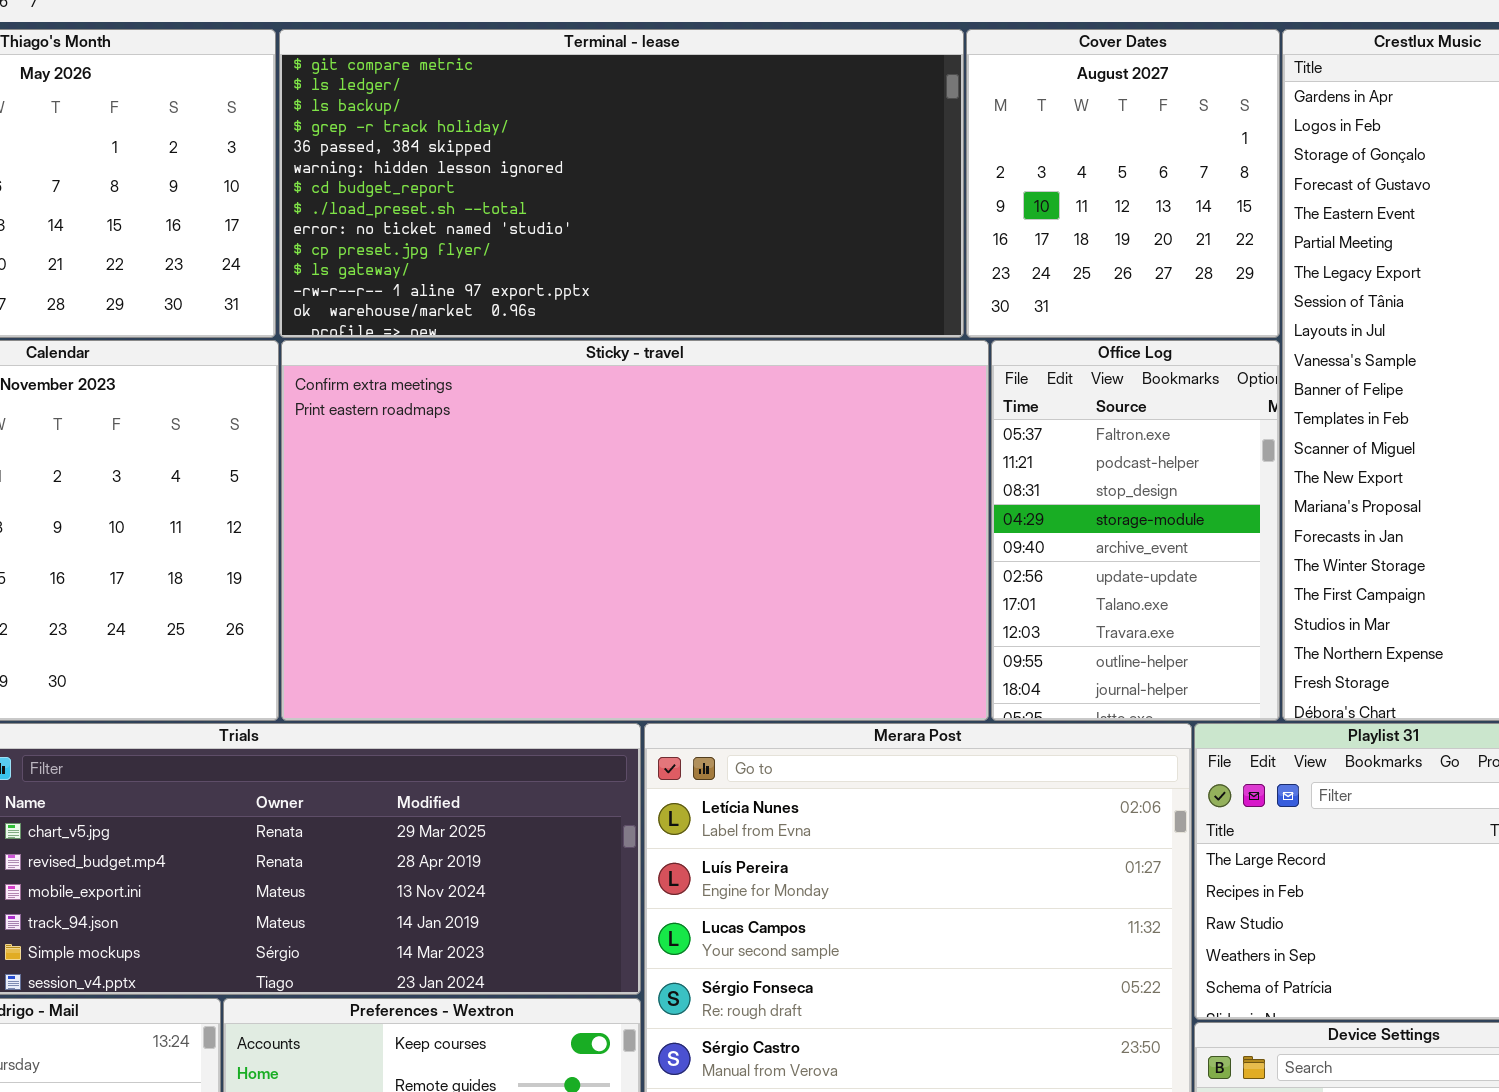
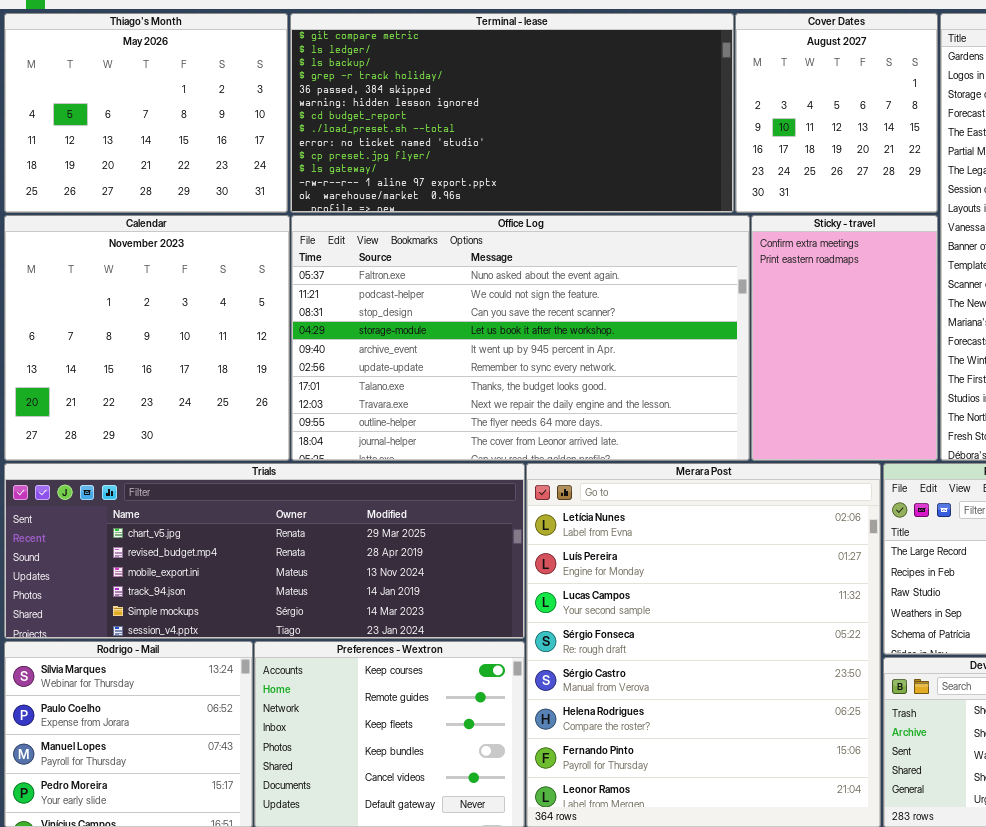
Sticky - travel: [281,340,989,721] -> [751,215,938,461], moved, resized
Office Log: [991,340,1280,721] -> [291,215,750,461], moved, resized

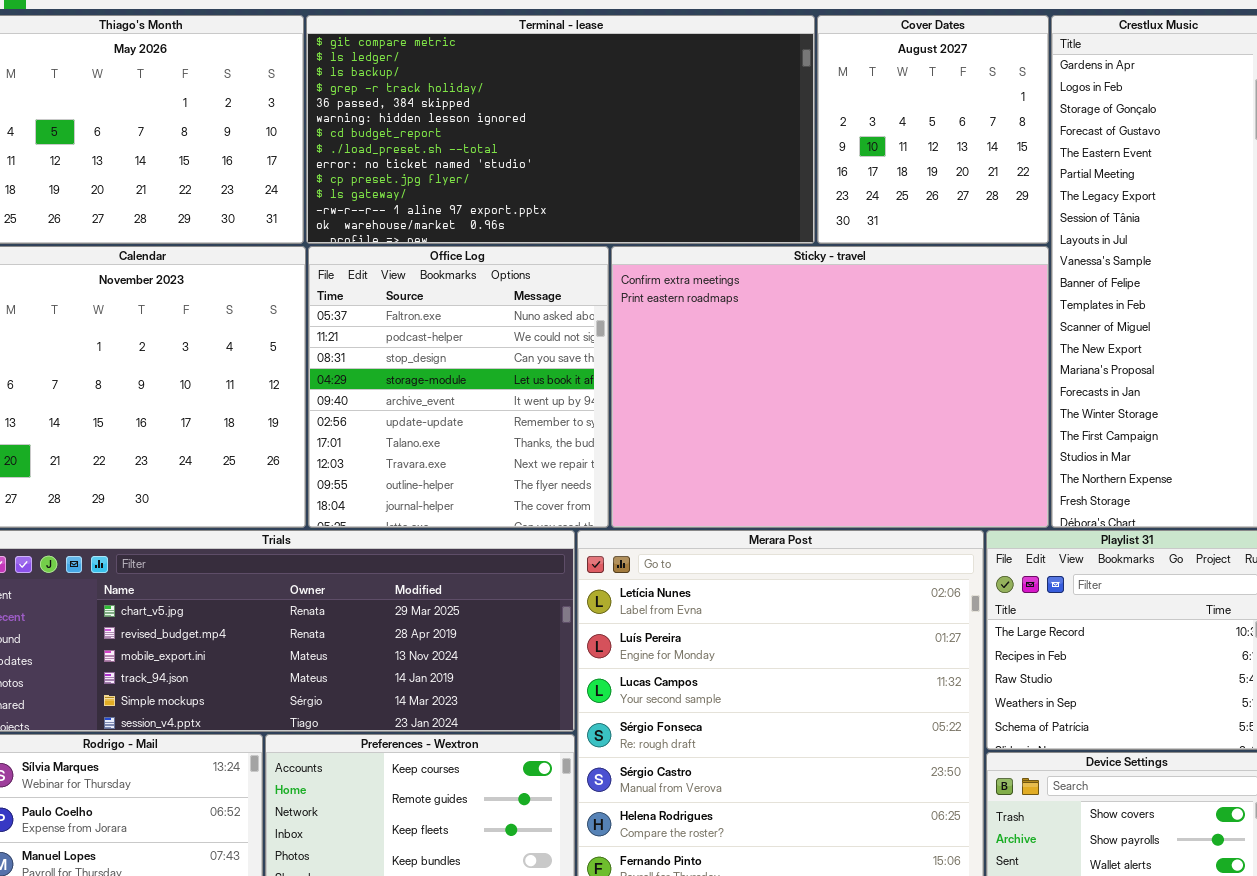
Office Log: [291,215,750,461] -> [308,246,609,528], resized
Sticky - travel: [751,215,938,461] -> [611,246,1049,528], resized

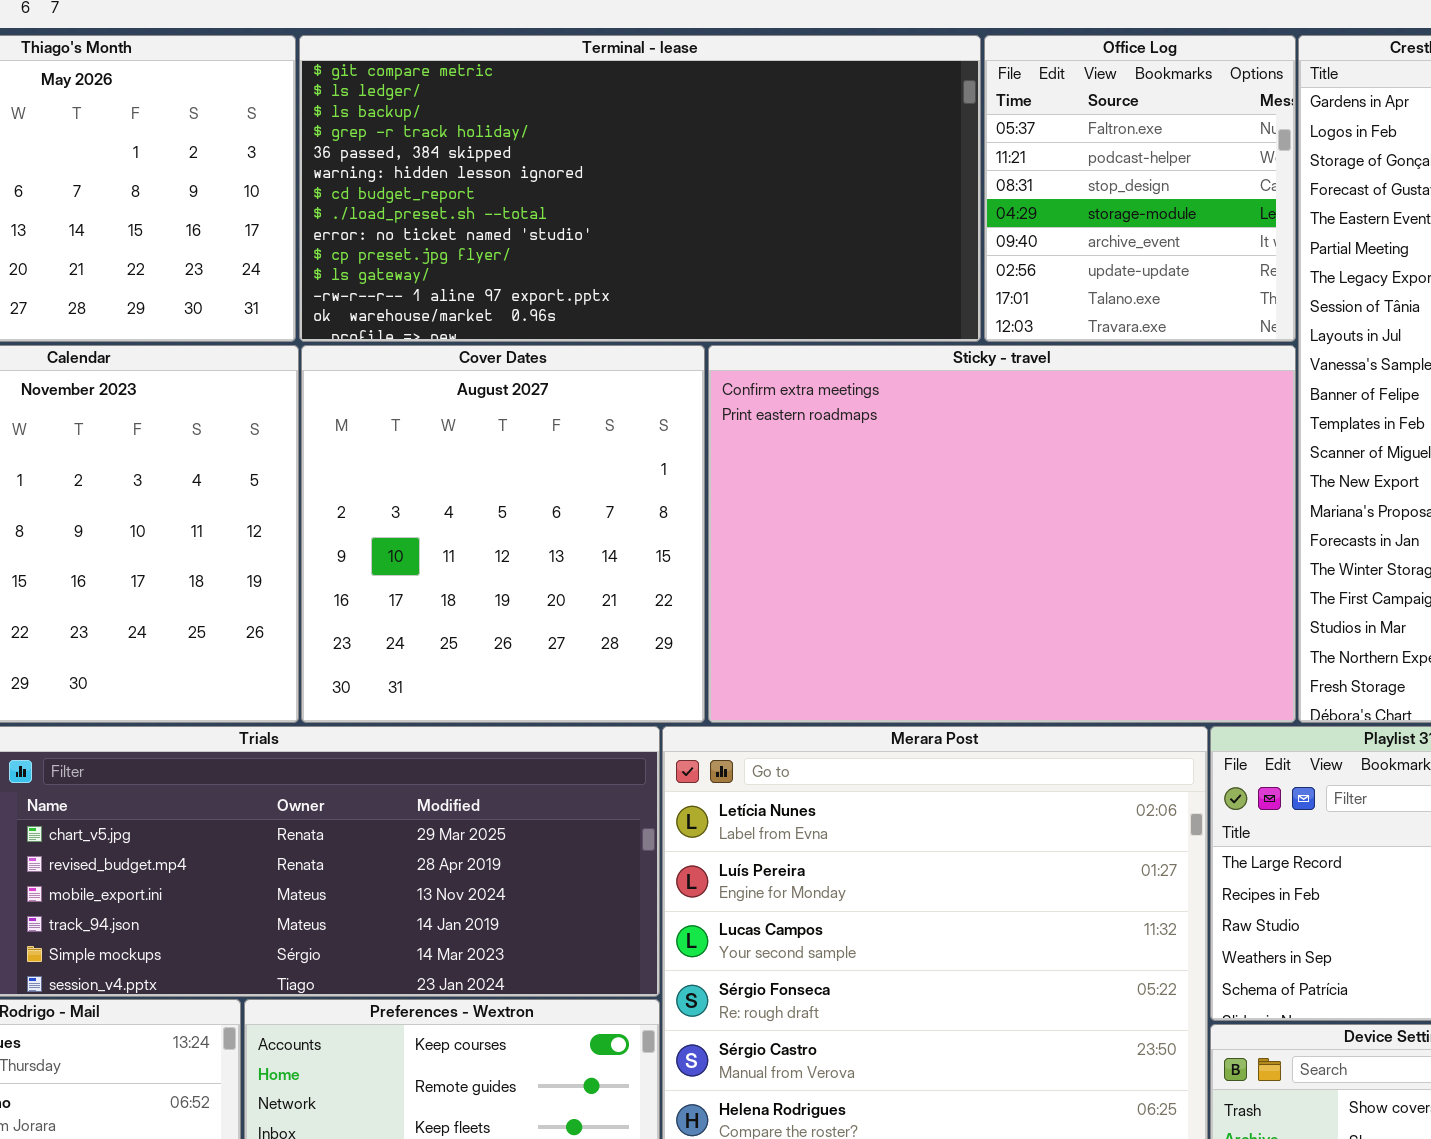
Cover Dates: [817,15,1049,244] -> [301,345,705,723], moved, resized
Office Log: [308,246,609,528] -> [984,35,1296,342], moved, resized

